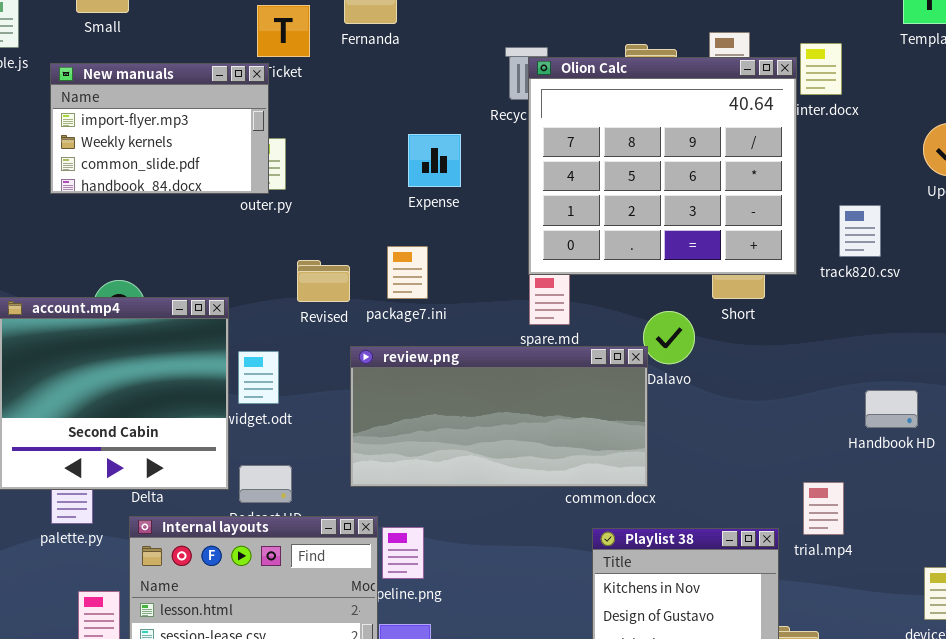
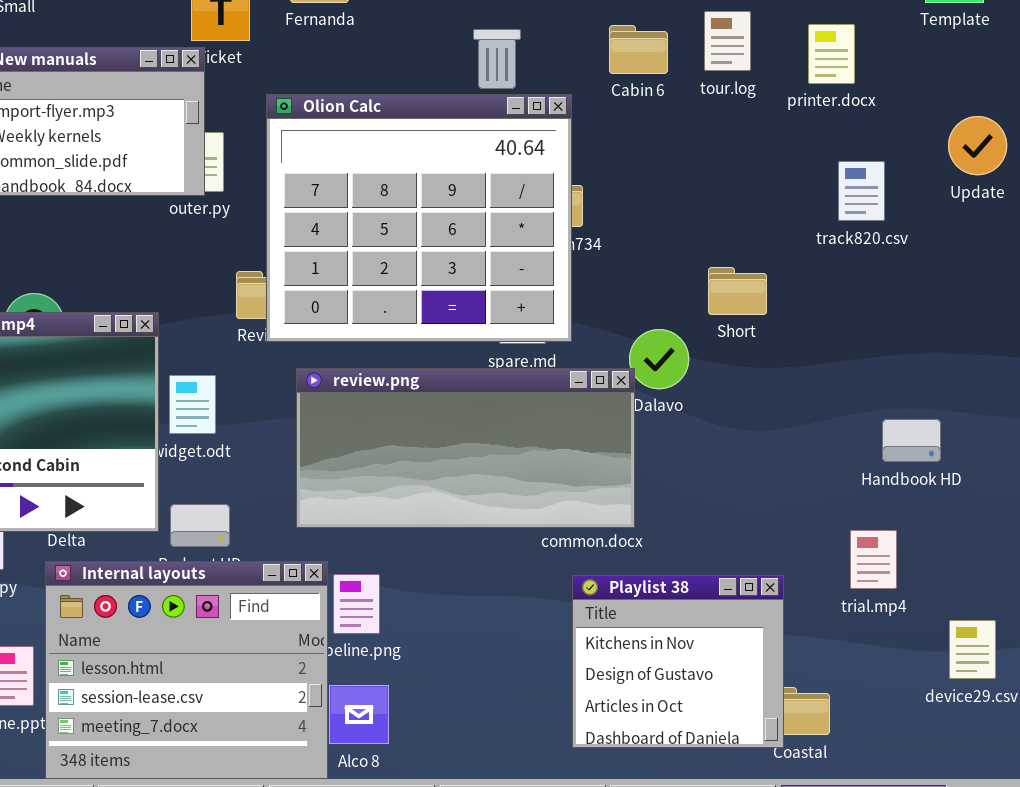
Olion Calc: [528,57,797,275] -> [266,94,572,342], moved
track820.csv: [839,205,881,257] -> [838,161,885,221], moved
trial.mp4: [803,482,844,535] -> [850,530,897,589], moved

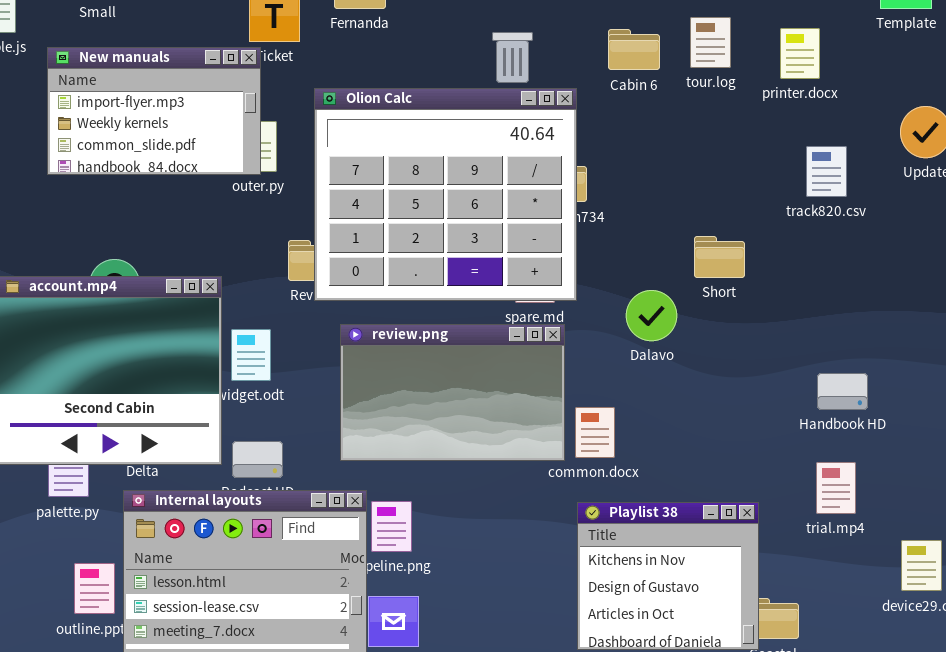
review.png: [296,368,635,528] -> [340,324,565,461], resized
Handbook HD: [882,419,941,462] -> [817,373,868,410], moved

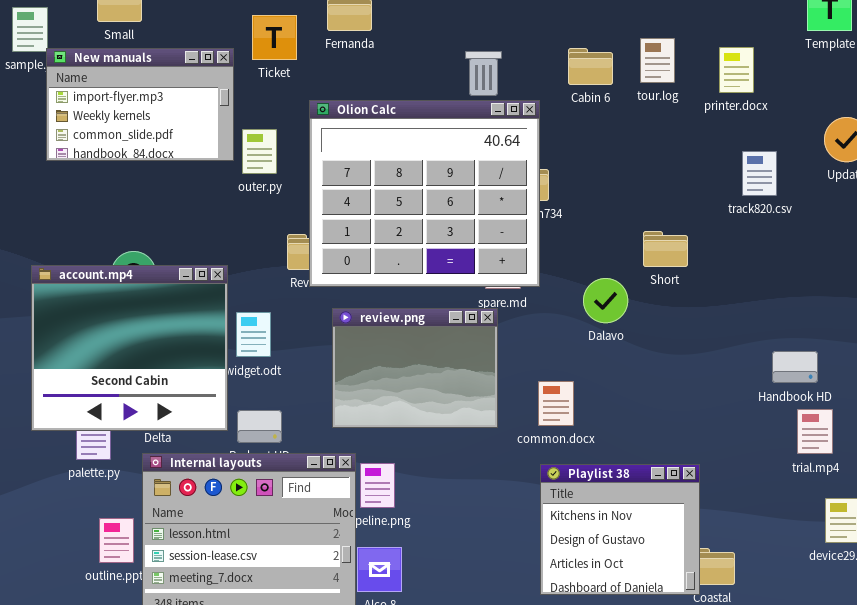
New manuals: [47,47,261,175] -> [46,48,234,161], moved
review.png: [340,324,565,461] -> [332,308,498,428], resized
Handbook HD: [817,373,868,410] -> [772,351,818,383], moved
trial.mp4: [816,462,856,514] -> [797,409,833,454], moved

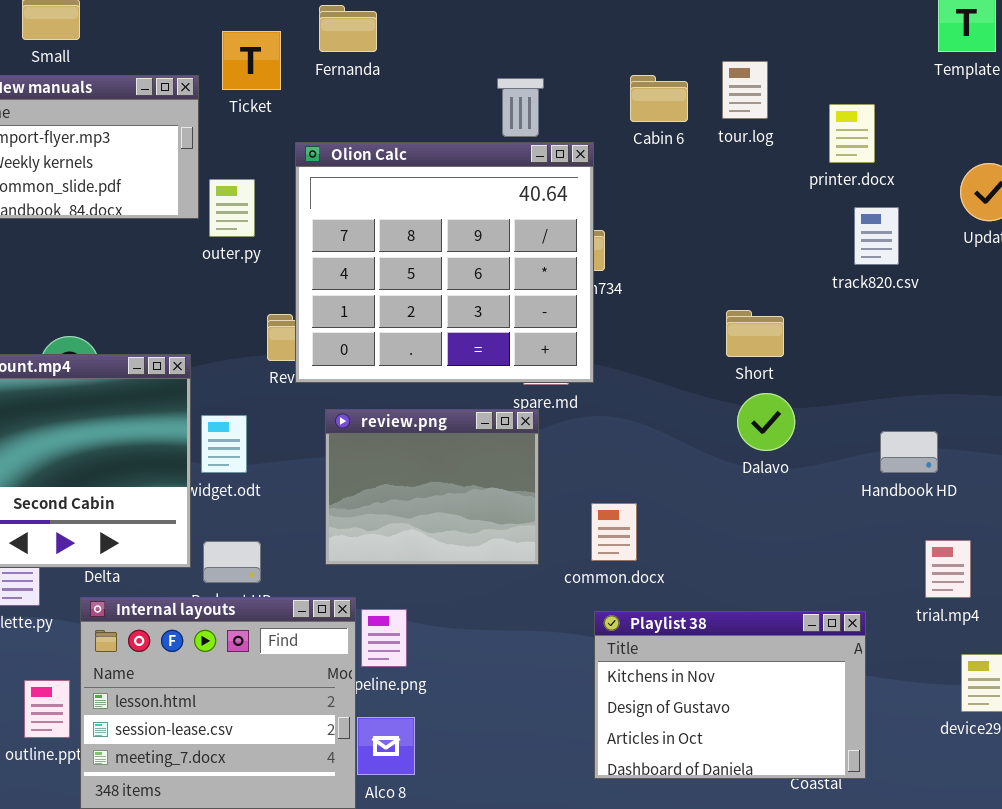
printer.docx: [719,47,754,93] -> [829,104,875,163], moved
Dalavo: [583,278,628,323] -> [737,393,795,451], moved
Handbook HD: [772,351,818,383] -> [880,431,938,473], moved
Playlist 38: [540,464,700,595] -> [594,611,866,779], resized

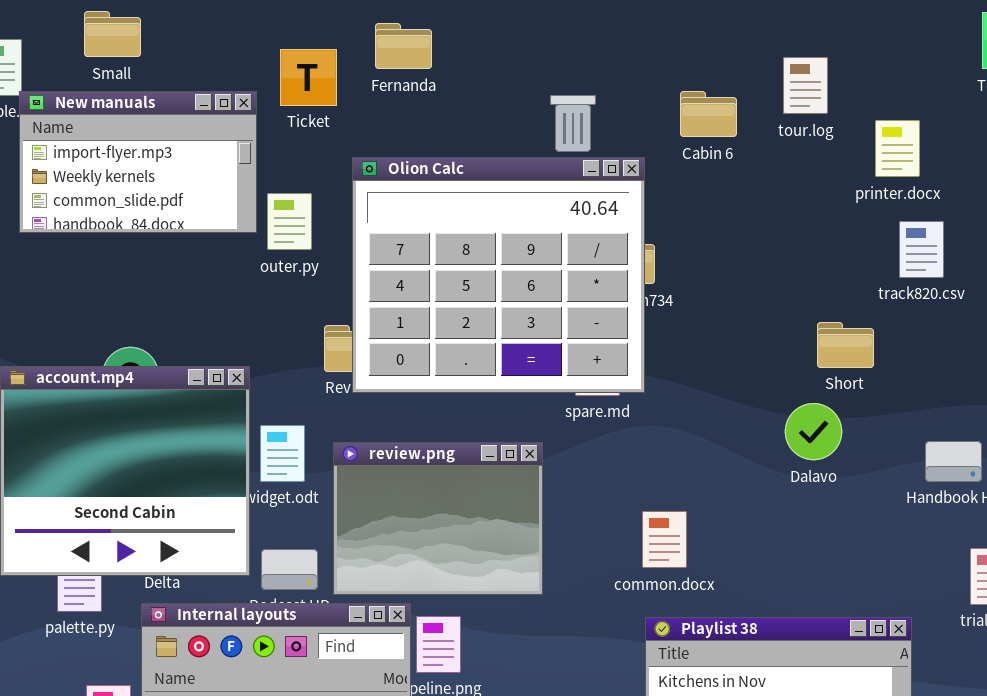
tour.log: [722,61,768,119] -> [783,57,828,114], moved
Short: [726,310,784,357] -> [817,322,874,368], moved
review.png: [325,409,539,565] -> [333,442,543,595], moved

